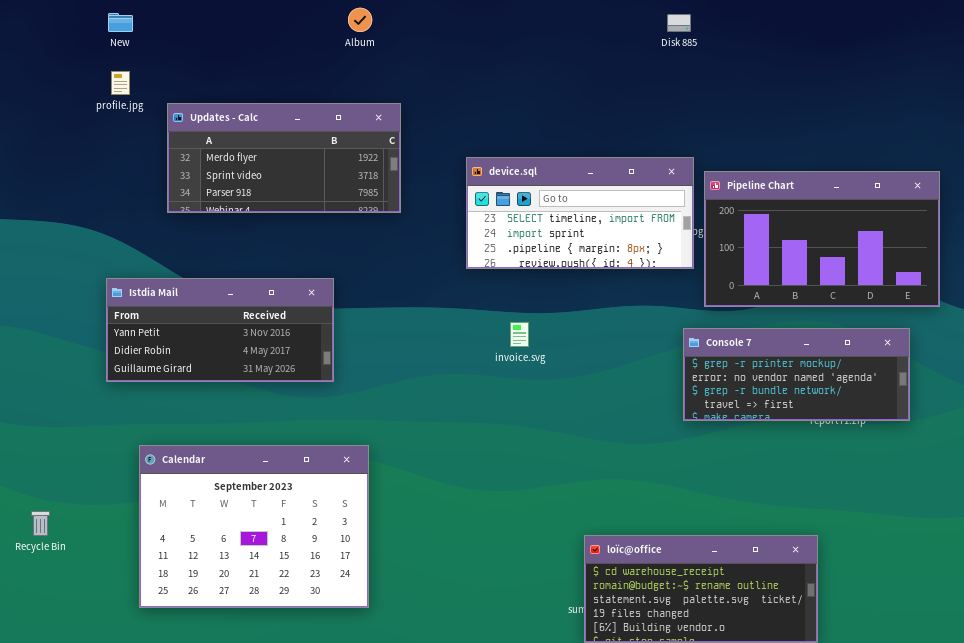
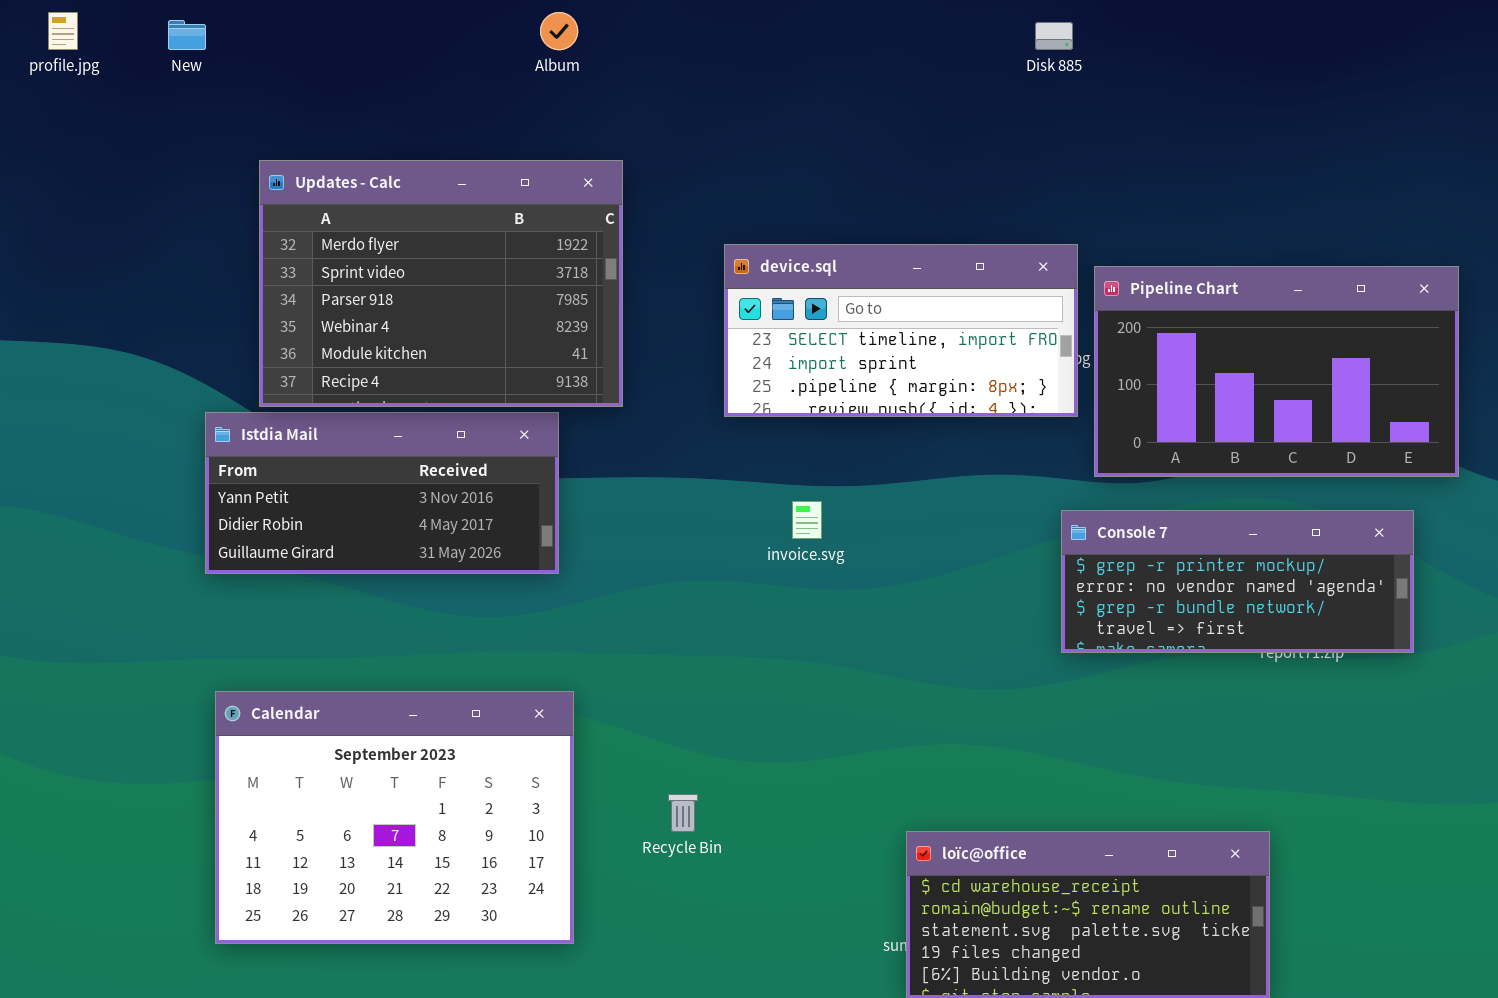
profile.jpg: [111,71,130,95] -> [48,12,78,50], moved
Updates - Calc: [167,103,401,213] -> [259,160,623,407], resized
Istdia Mail: [106,278,334,382] -> [205,412,559,574], moved
Recycle Bin: [31,511,50,536] -> [668,794,698,832], moved

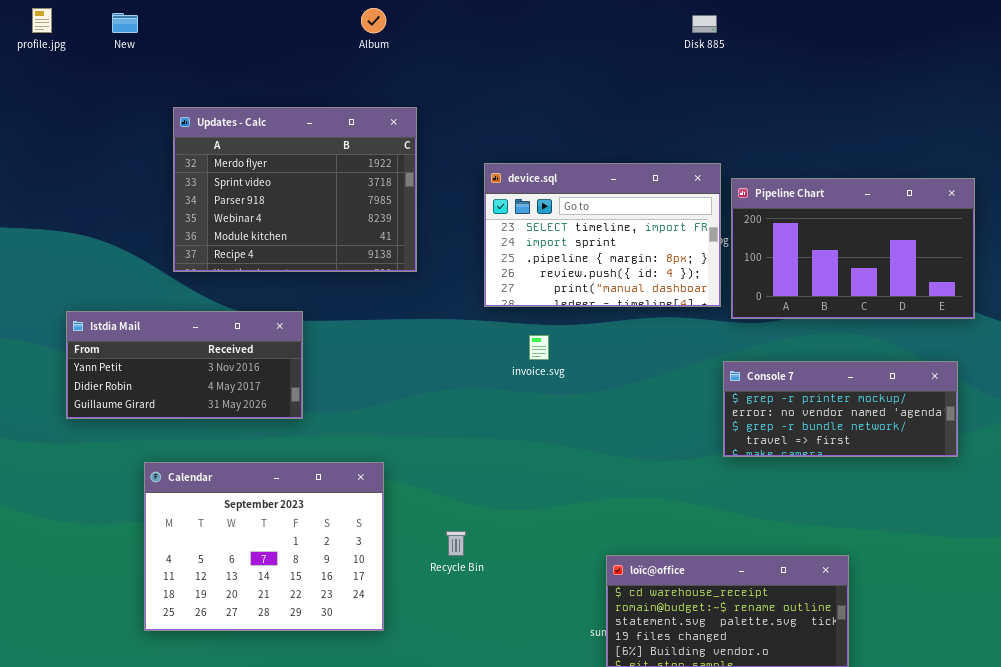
device.sql: [724,244,1078,417] -> [484,163,721,307], resized
Istdia Mail: [205,412,559,574] -> [66,311,303,419], moved
Console 7: [1061,510,1414,653] -> [723,361,958,457], moved

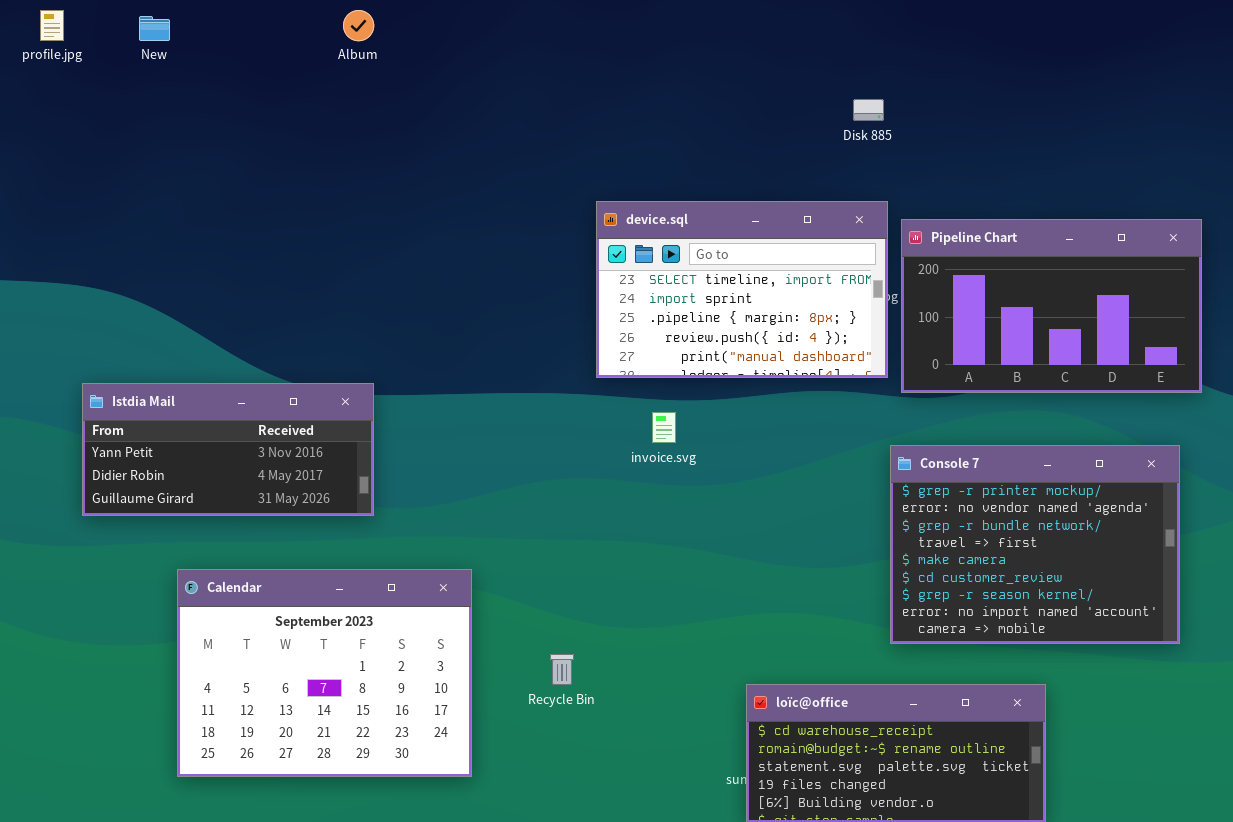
Album: [361,8,386,33] -> [343,10,374,41], moved
Disk 885: [692,15,717,33] -> [853,99,884,121], moved
Updates - Calc: [173,107,417,272] -> none, closed
Console 7: [723,361,958,457] -> [890,445,1180,644], resized

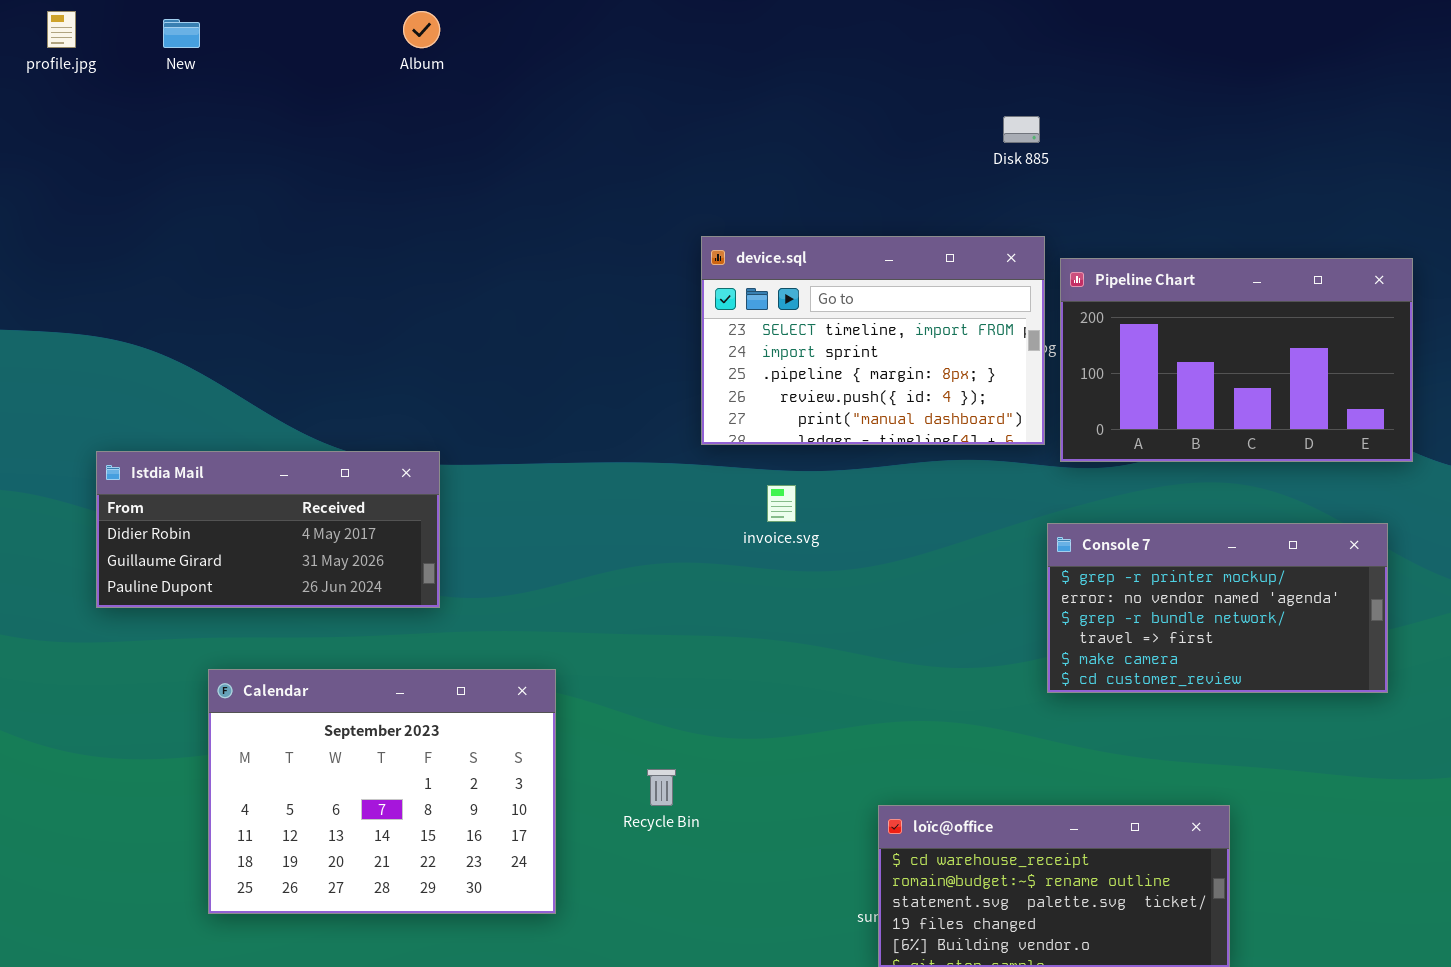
Istdia Mail: [82,383,374,516] -> [96,451,440,608], scrolled down 1 row
Console 7: [890,445,1180,644] -> [1047,523,1388,693], resized

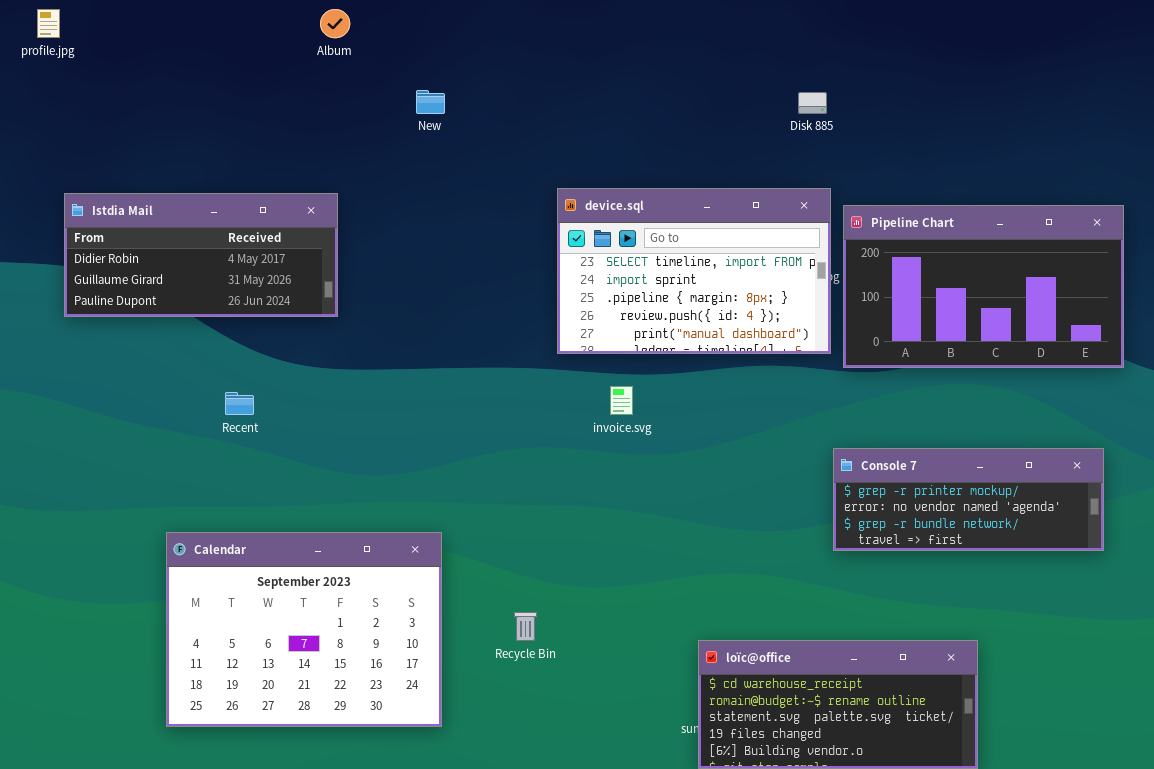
New: [163,19,200,48] -> [416,90,445,114], moved
Istdia Mail: [96,451,440,608] -> [64,193,338,317], moved
Console 7: [1047,523,1388,693] -> [833,448,1104,551], resized

